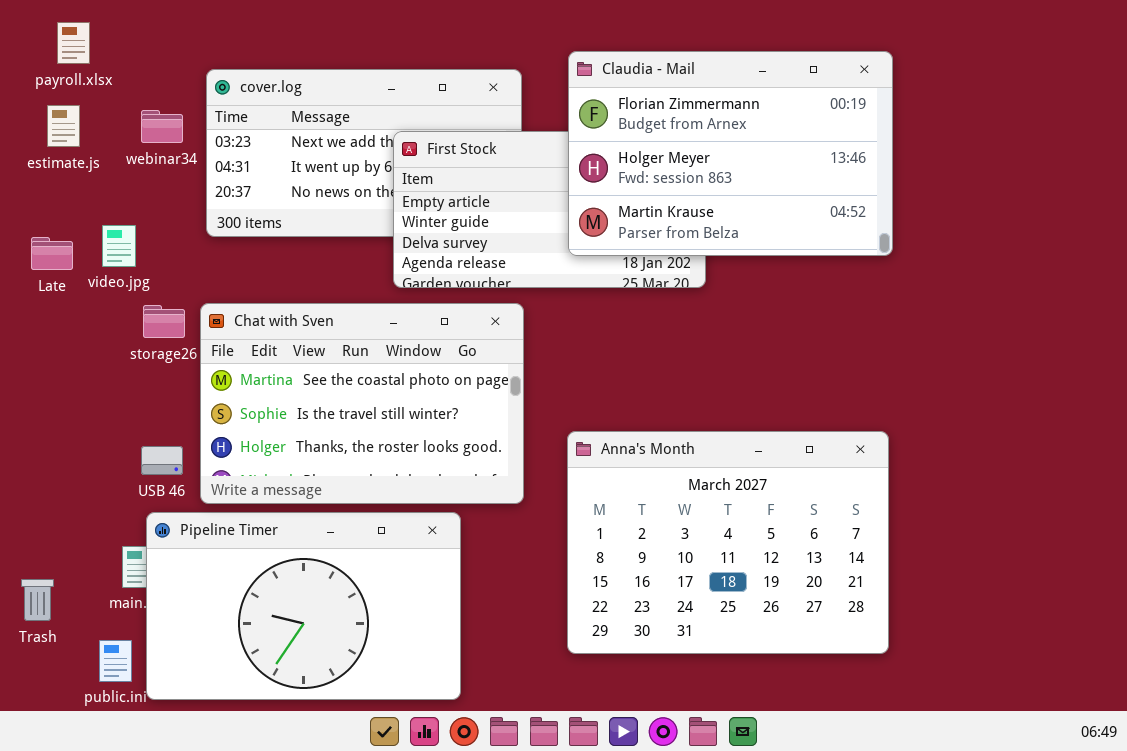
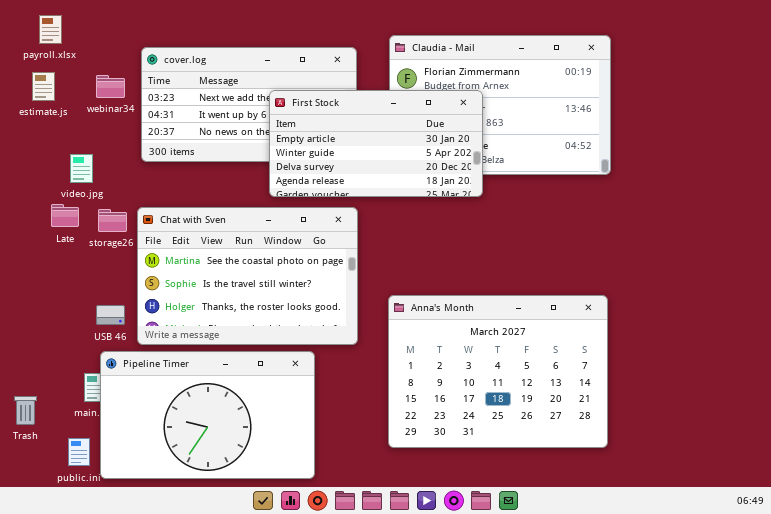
First Stock: [393,131,706,288] -> [269,90,483,197], raised
Late: [31,237,73,270] -> [51,204,79,227], moved

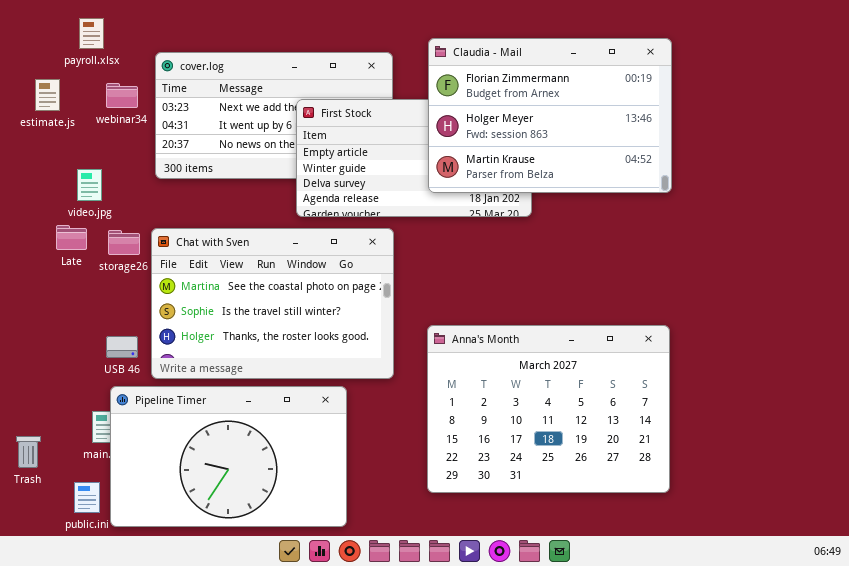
payroll.xlsx: [39,15,62,44] -> [79,18,104,49], moved
Claudia - Mail: [389,35,611,175] -> [428,38,672,193], raised

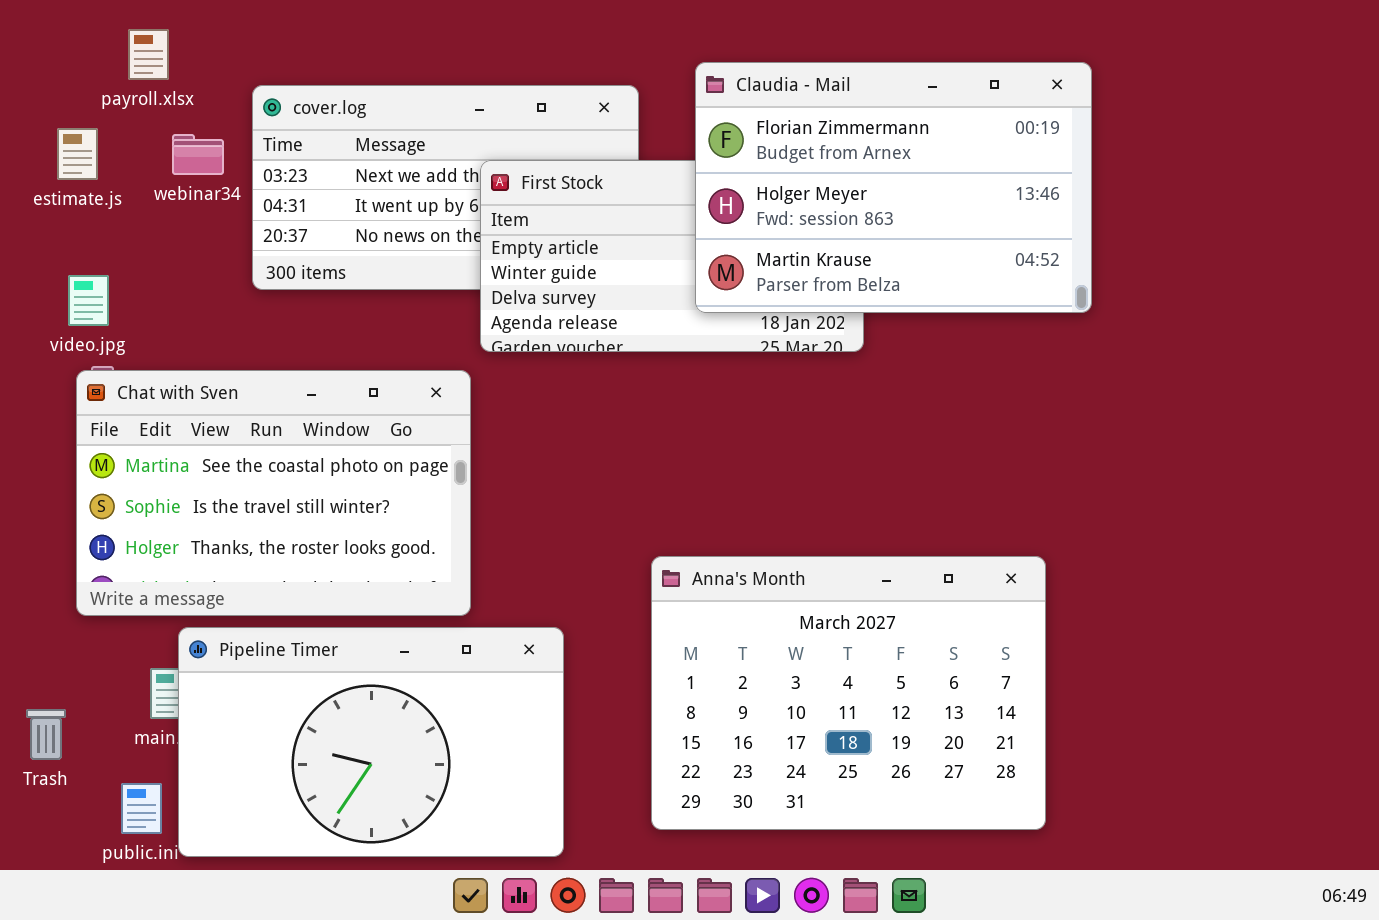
video.jpg: [77,169,102,201] -> [68,275,109,326], moved
Chat with Sven: [151,228,394,379] -> [76,370,471,616], moved
Anna's Month: [427,325,670,493] -> [651,556,1046,830], moved

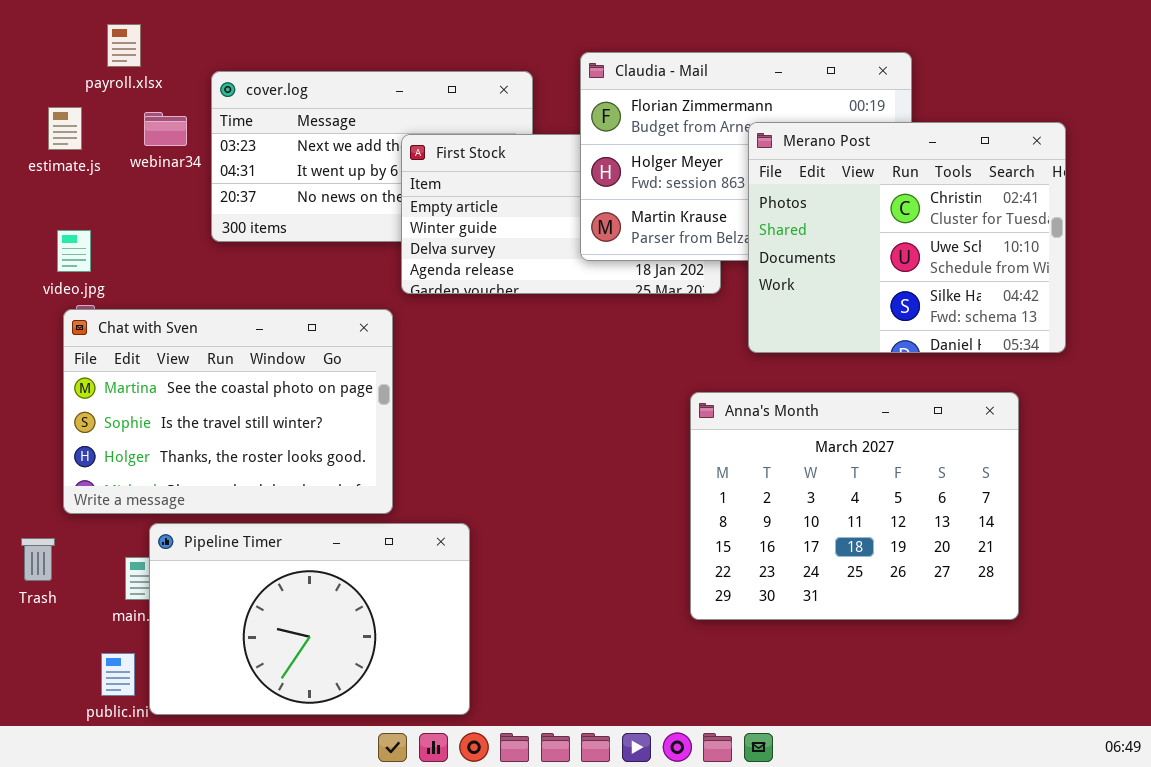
Merano Post: none -> [748,122,1066,353], opened
Anna's Month: [651,556,1046,830] -> [690,392,1019,620], moved
Trash: [26,709,66,760] -> [21,538,55,581], moved

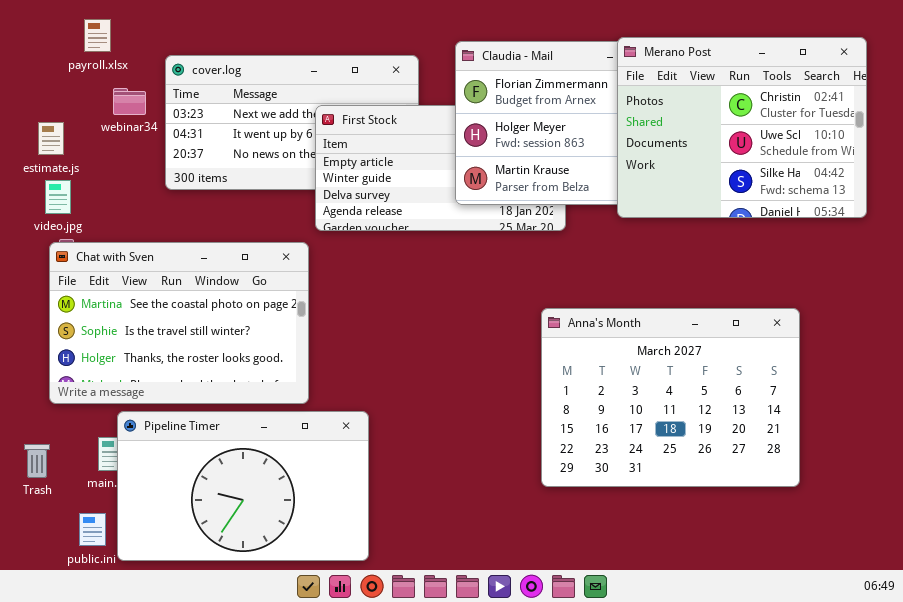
estimate.js: [48,107,82,150] -> [38,122,64,155], moved
Merano Post: [748,122,1066,353] -> [617,37,867,218], moved
Trash: [21,538,55,581] -> [24,444,50,478], moved

